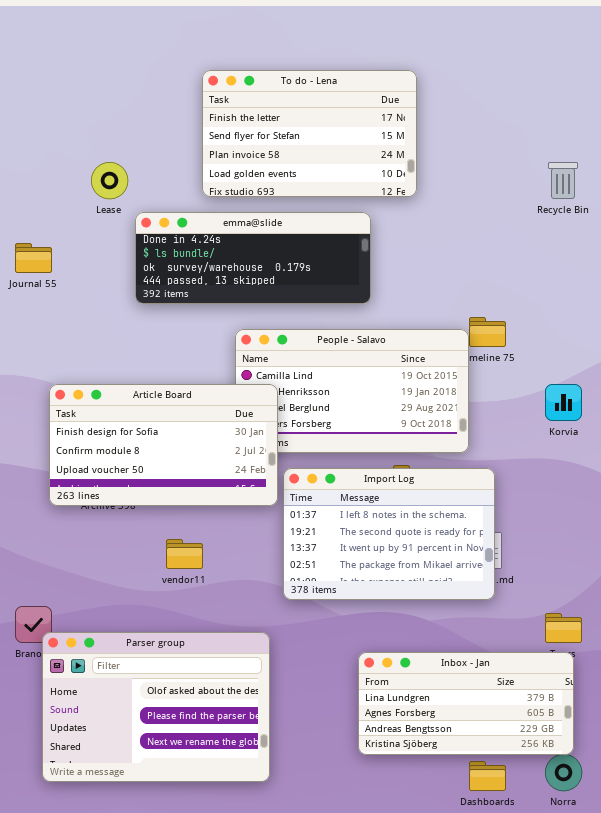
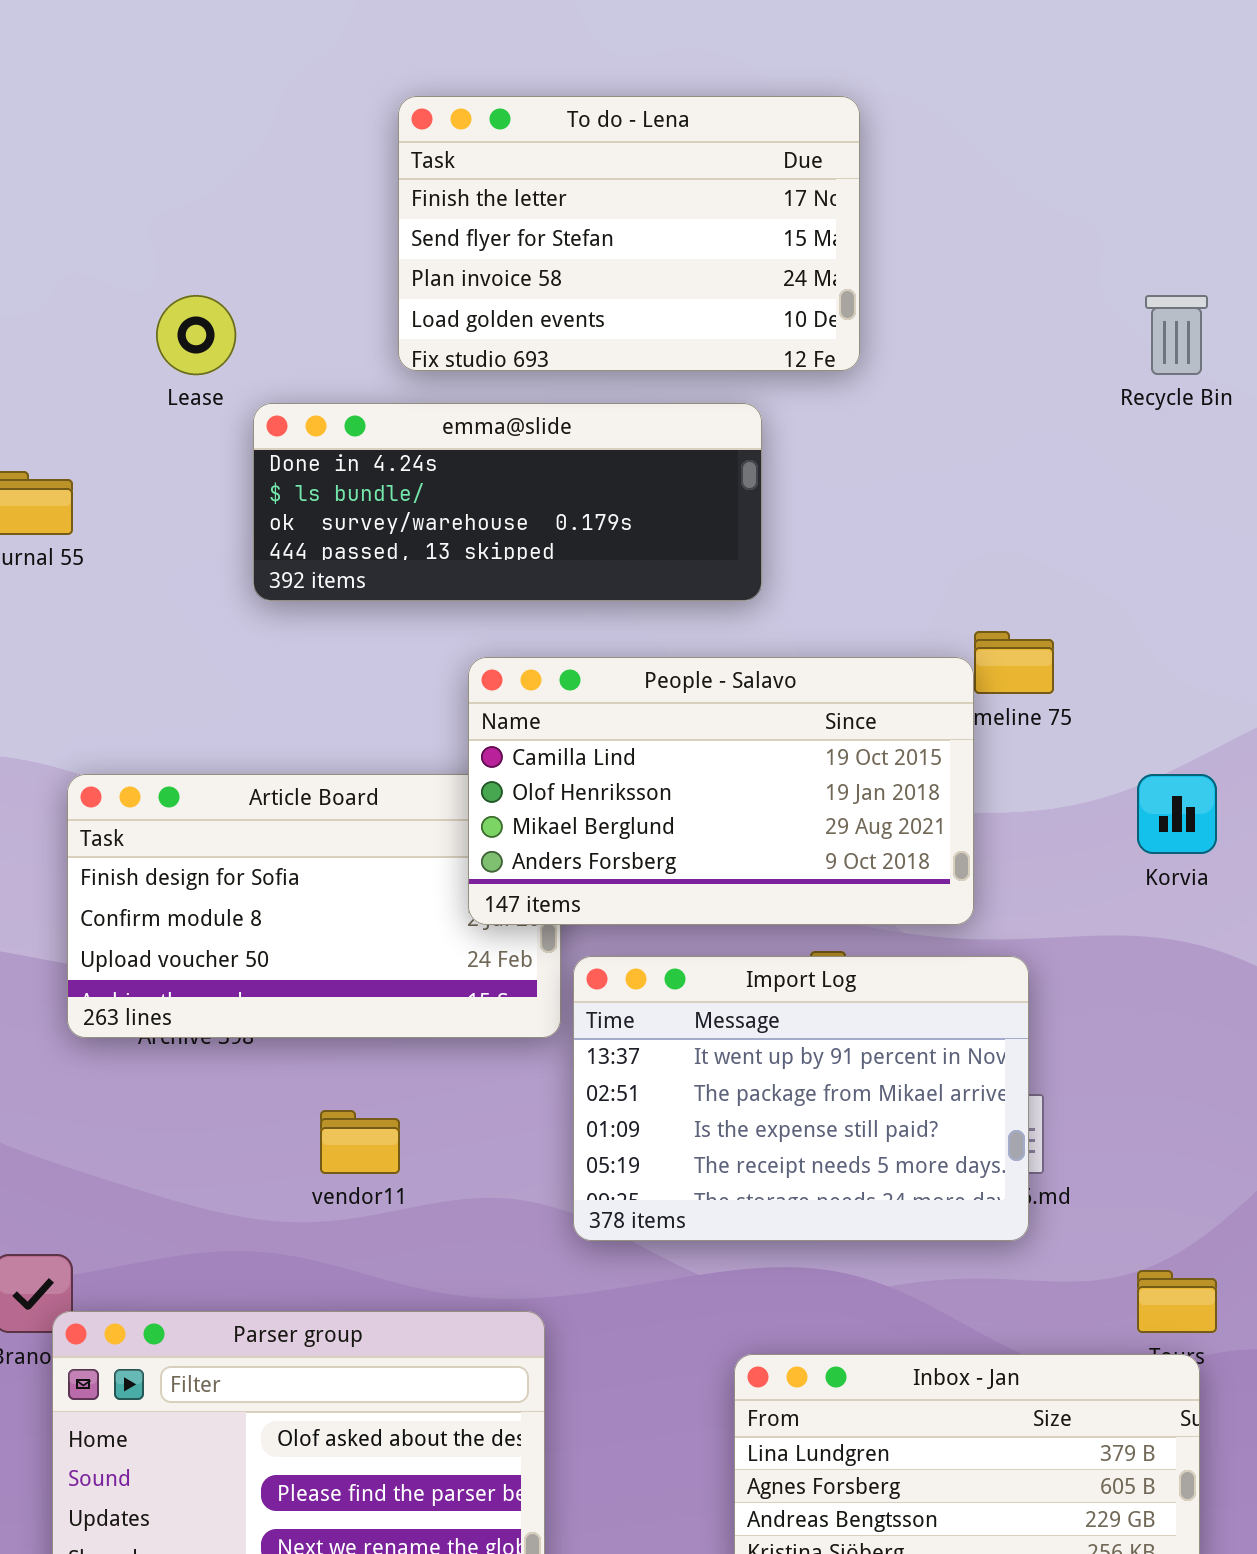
People - Salavo: [235,329,469,453] -> [468,657,974,925], raised
Import Log: [283,468,495,600] -> [573,956,1029,1241], scrolled down 2 rows

